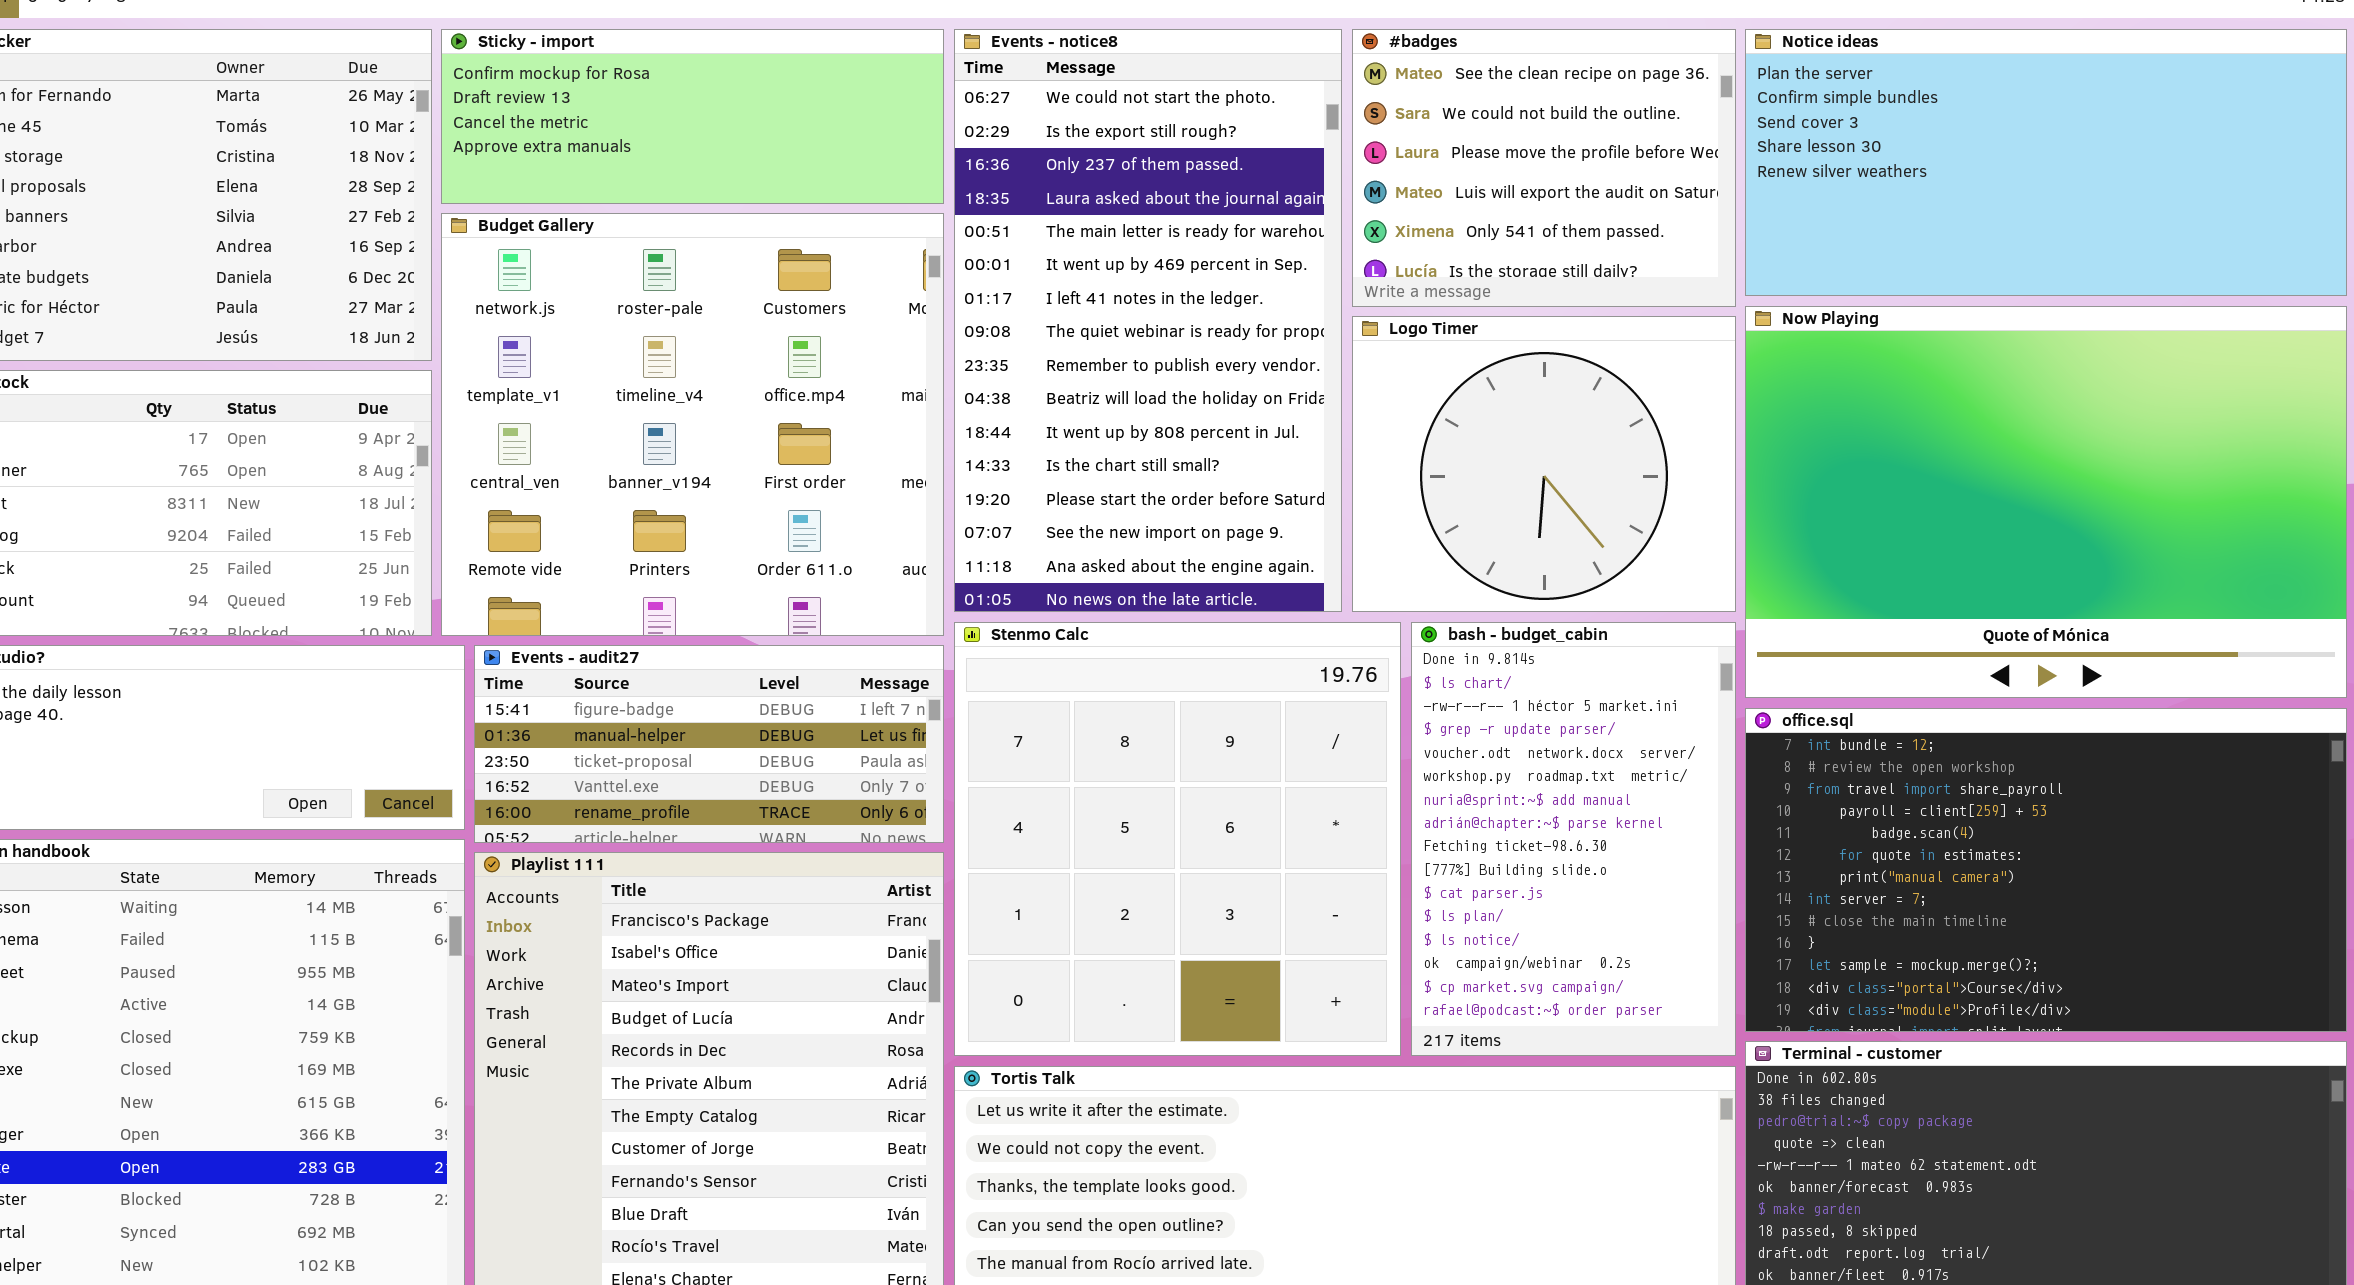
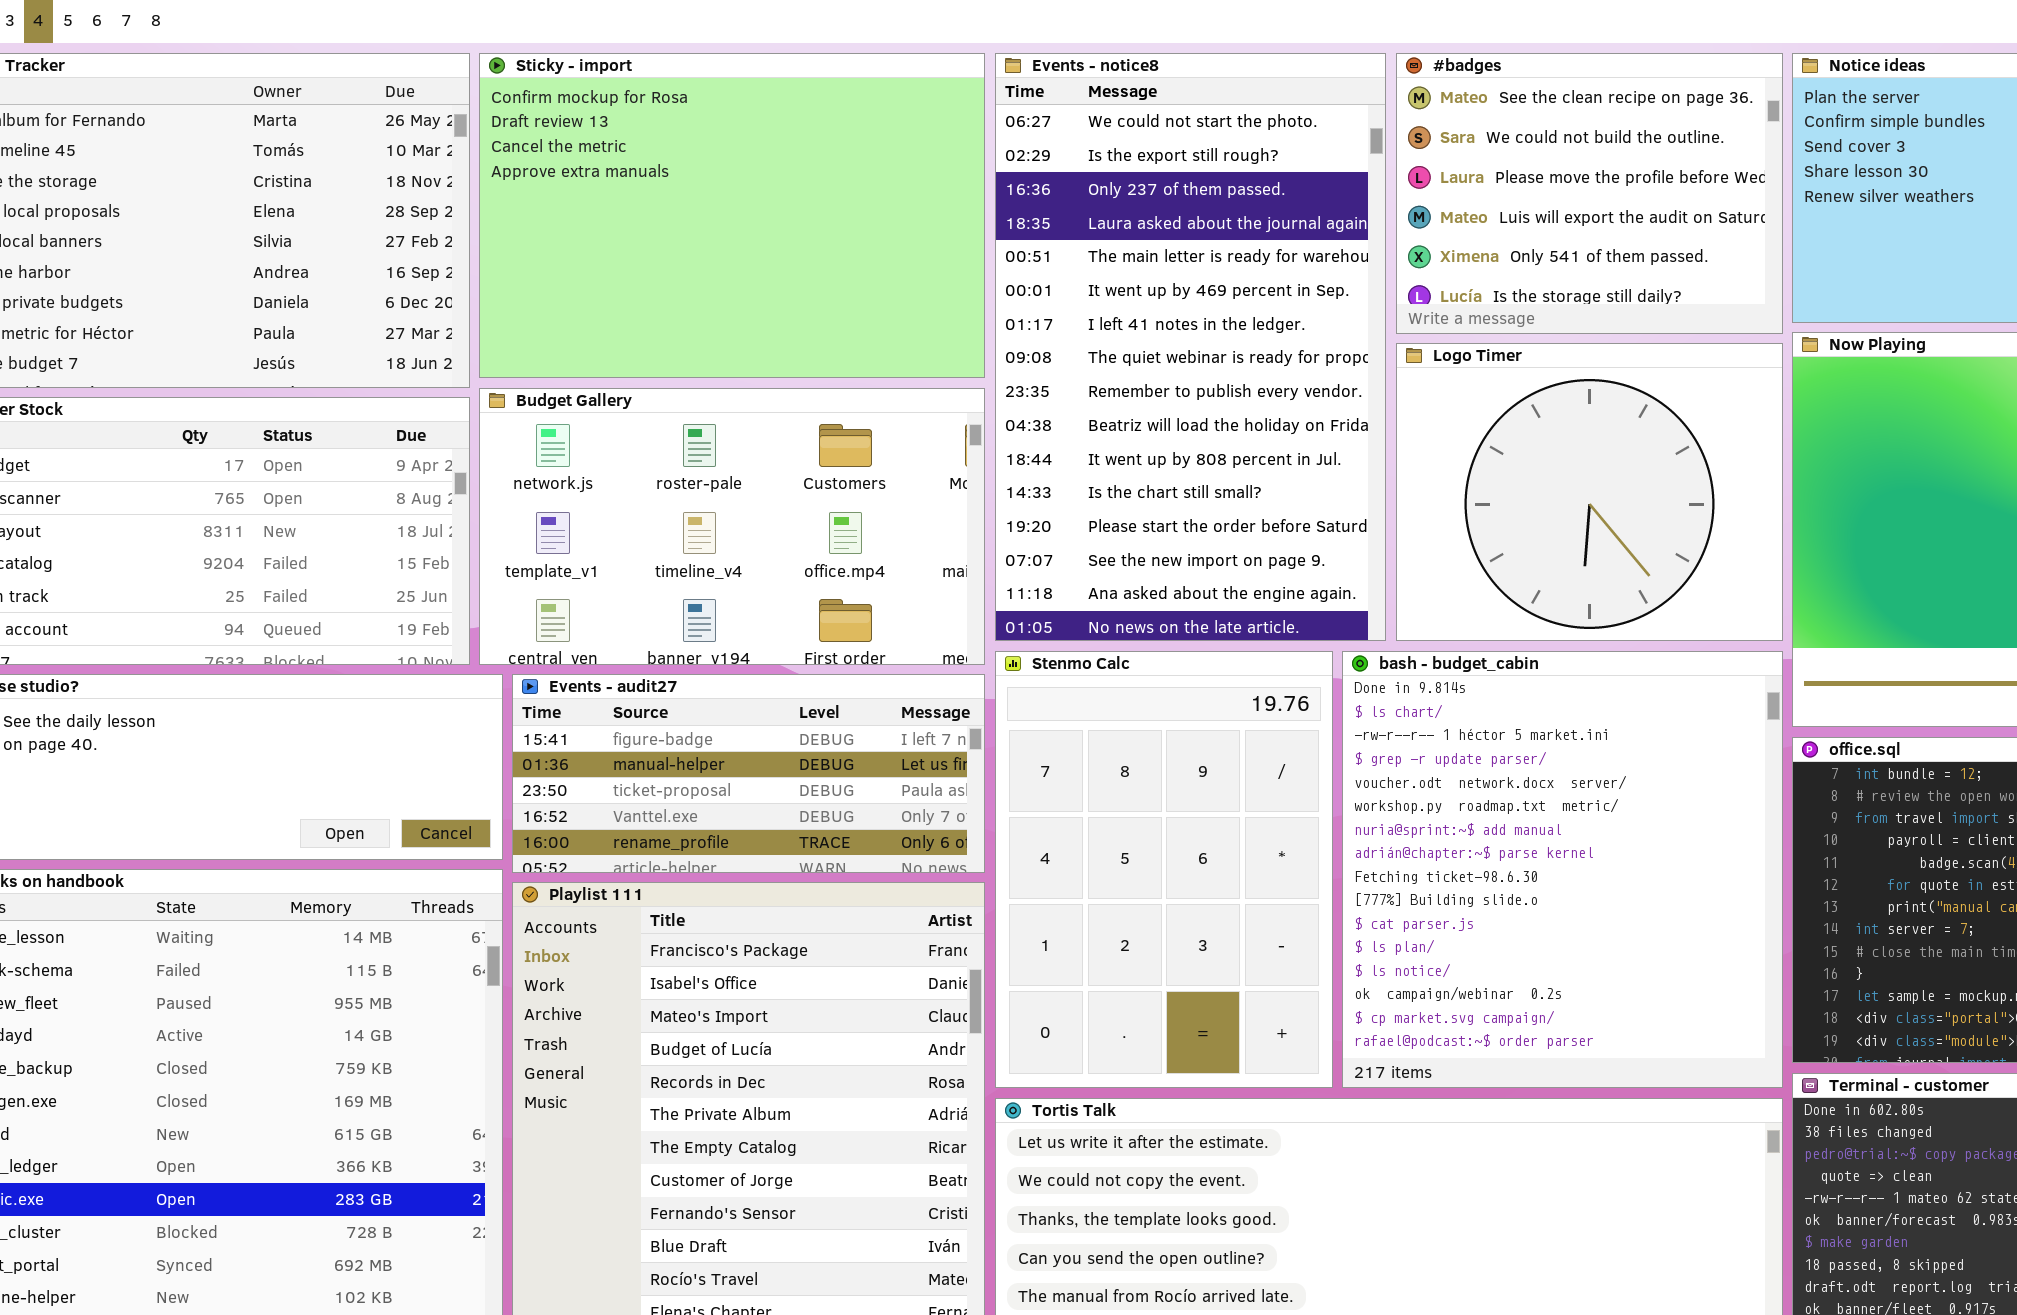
Sticky - import: [441,29,944,204] -> [479,53,985,378], resized
Budget Gallery: [441,213,944,636] -> [479,388,985,665], resized
Stenmo Calc: [954,622,1401,1056] -> [995,651,1333,1088], resized
bash - budget_cabin: [1411,622,1736,1056] -> [1342,651,1783,1088], resized

